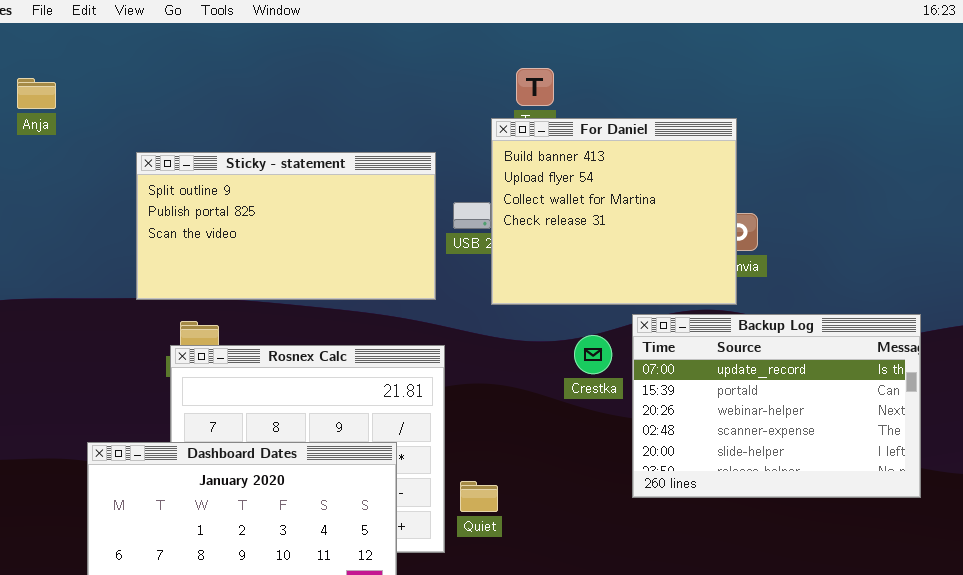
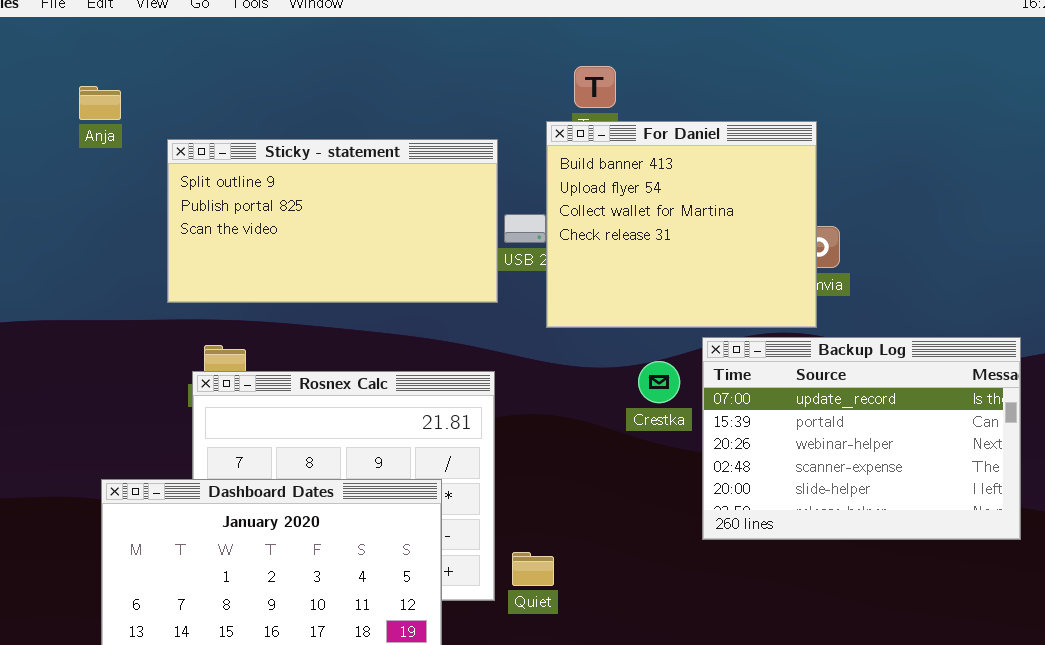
Anja: [17,78,56,109] -> [79,86,121,120], moved
Sticky - statement: [136,152,436,300] -> [167,139,498,303], moved
Quiet: [460,481,498,512] -> [512,552,554,586], moved

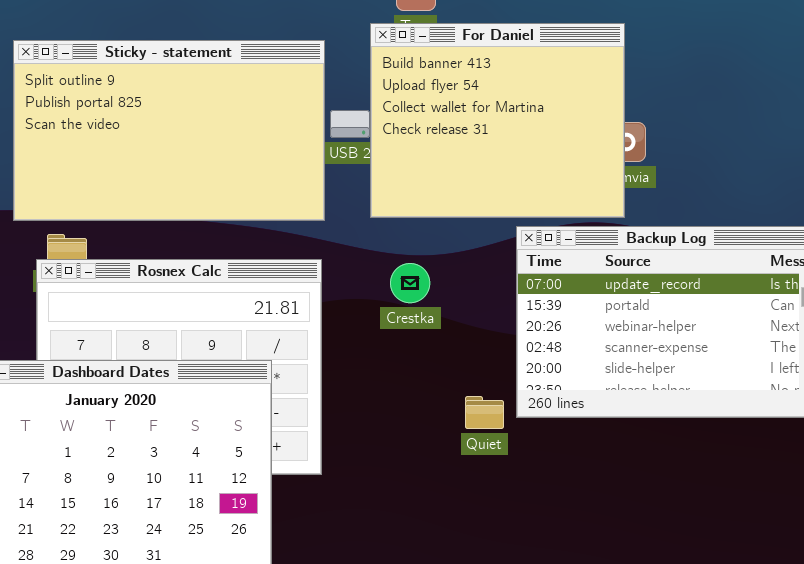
Sticky - statement: [167,139,498,303] -> [13,40,325,221], resized
Crestka: [638,361,680,403] -> [390,263,430,303], moved
Quiet: [512,552,554,586] -> [465,396,504,429], moved

